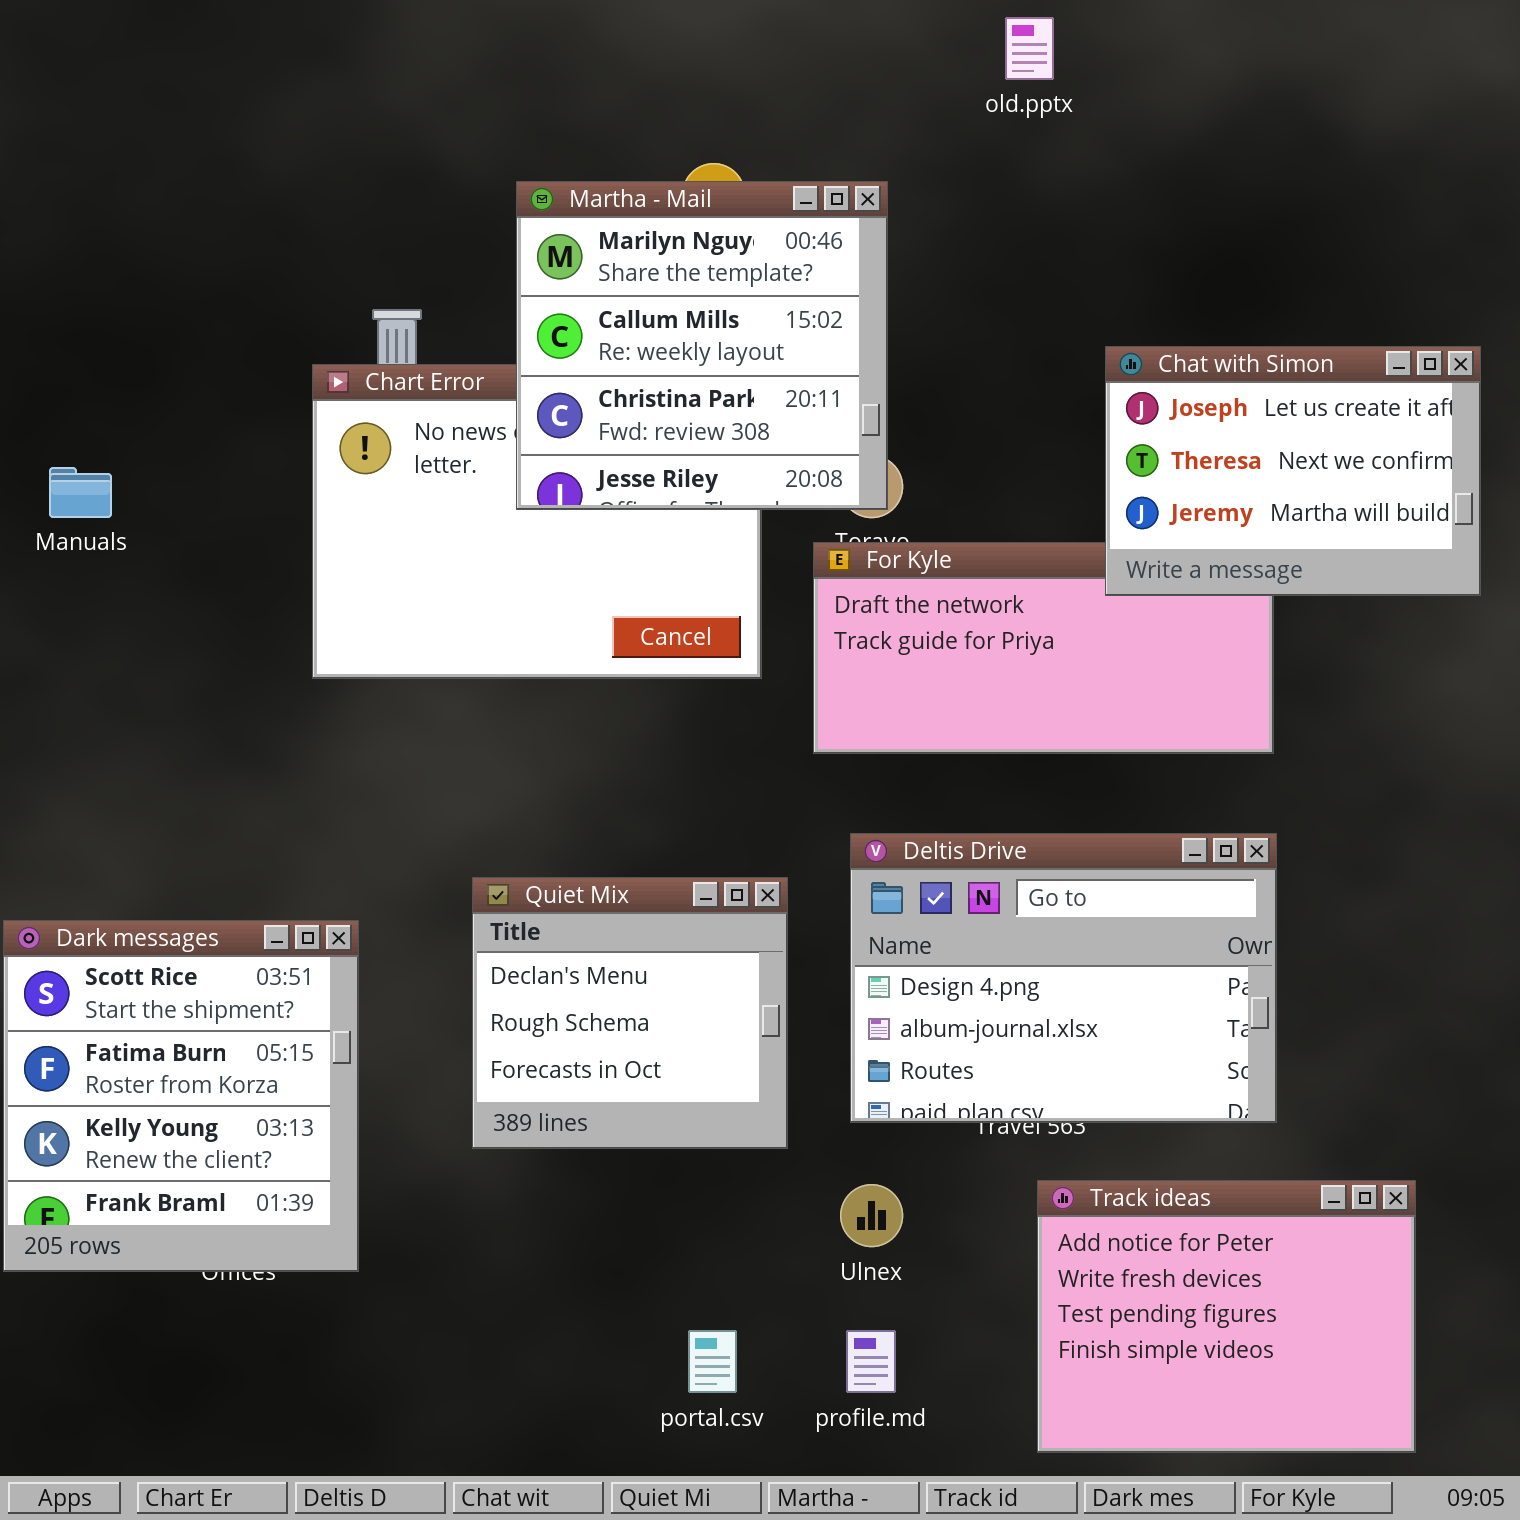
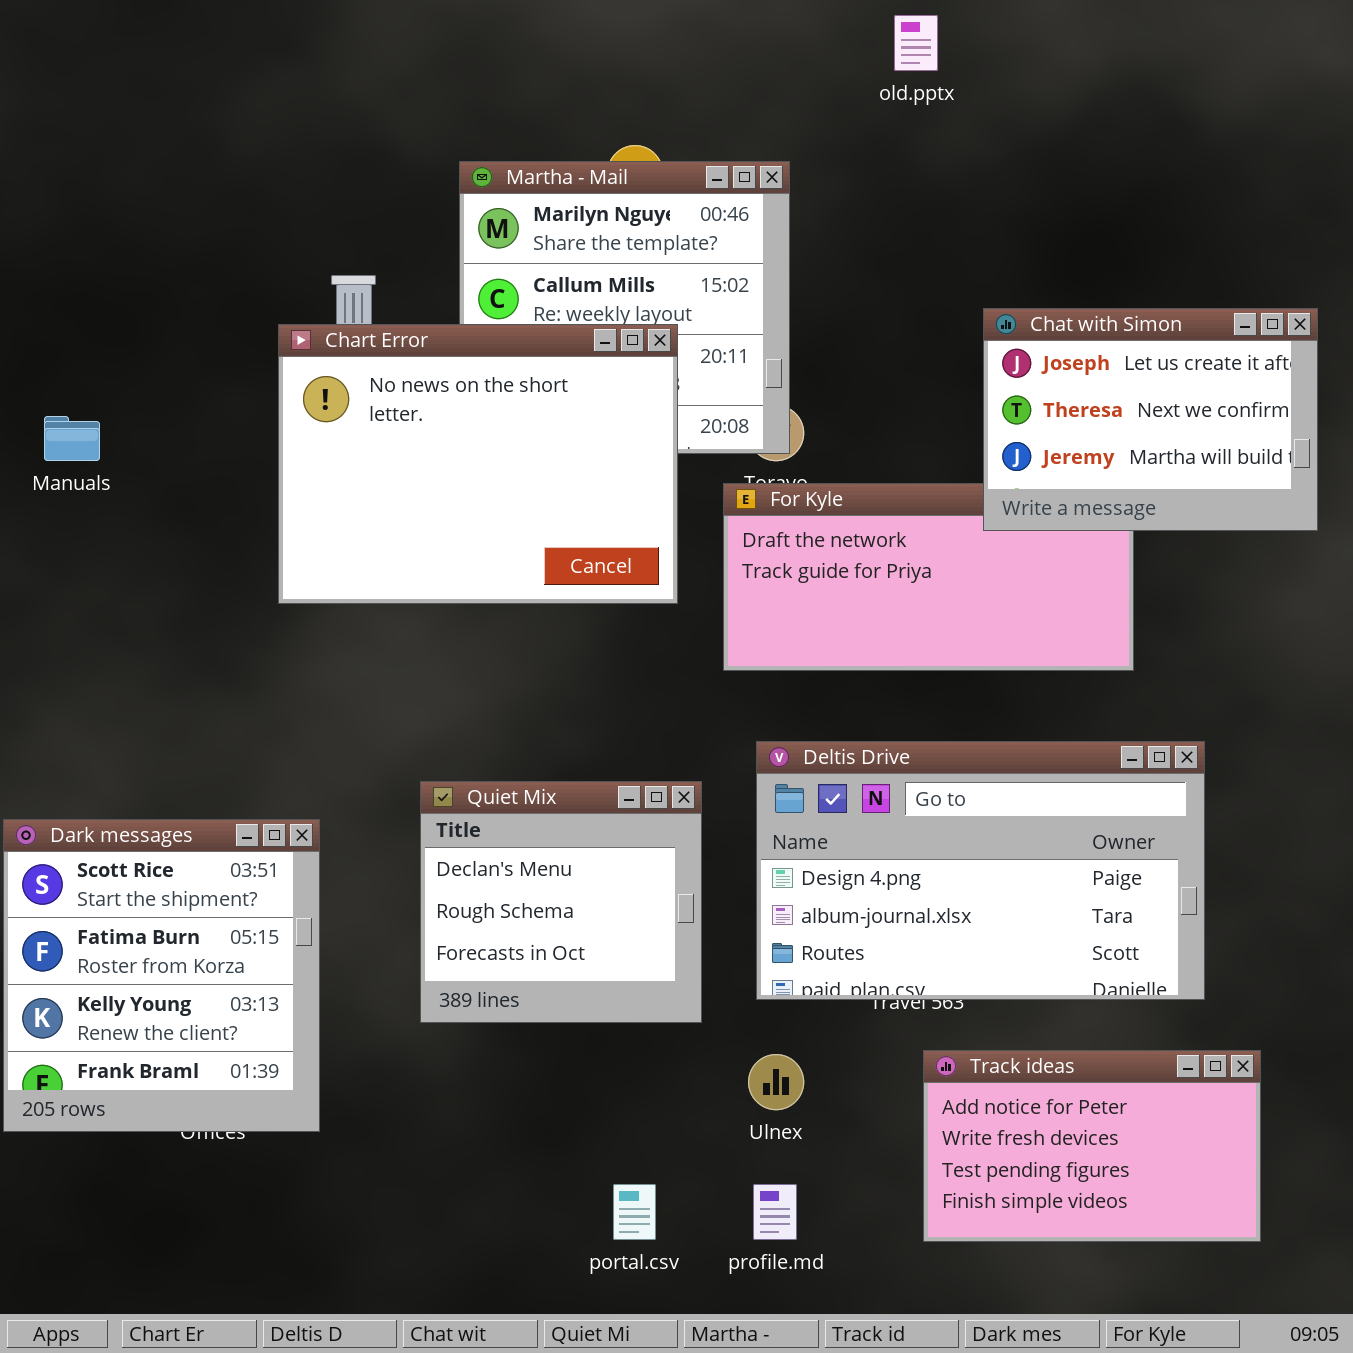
Chart Error: [312,364,762,679] -> [278,324,678,604], raised
Deltis Drive: [850,833,1277,1123] -> [756,741,1205,1000], resized
Track ideas: [1037,1180,1416,1453] -> [923,1050,1261,1242], resized

